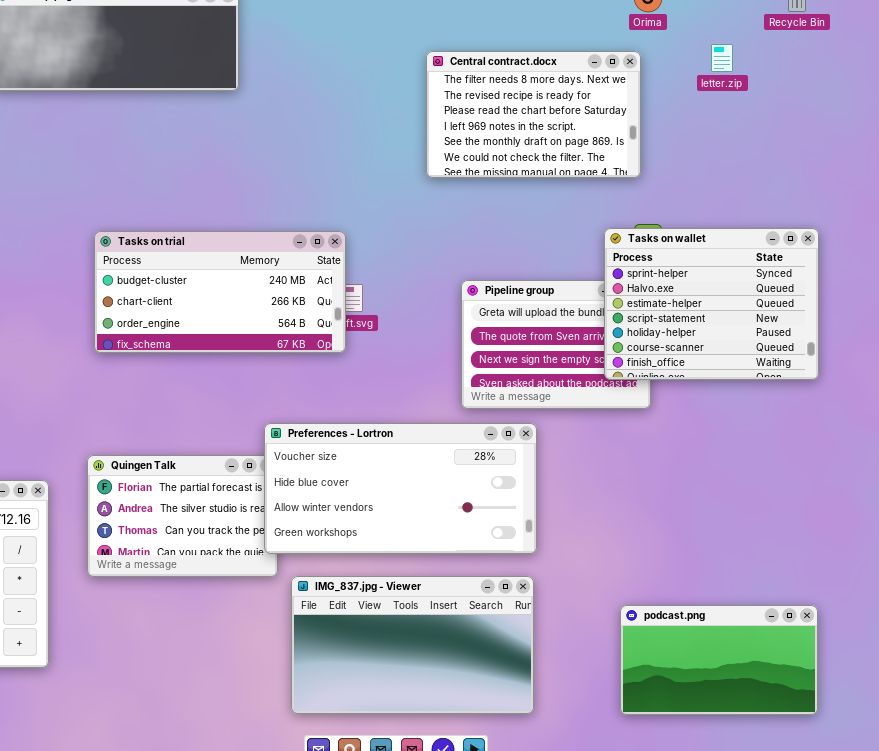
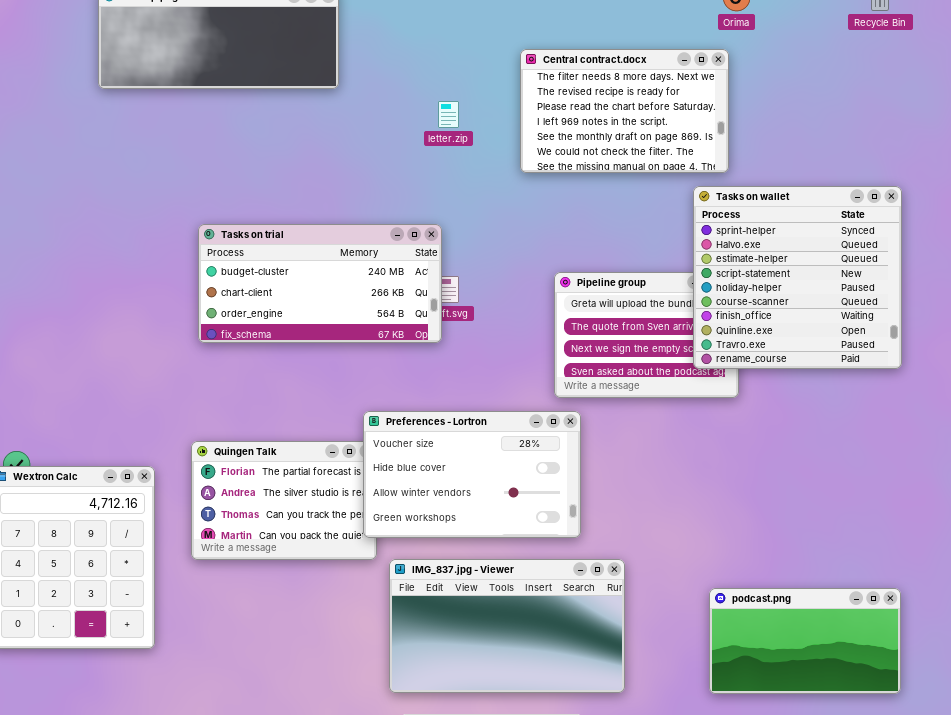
letter.zip: [711,44,733,72] -> [438,101,459,128], moved
Tasks on wallet: [604,228,819,380] -> [693,186,902,369], resized
Preferences - Lortron: [264,423,537,554] -> [363,411,581,538], resized

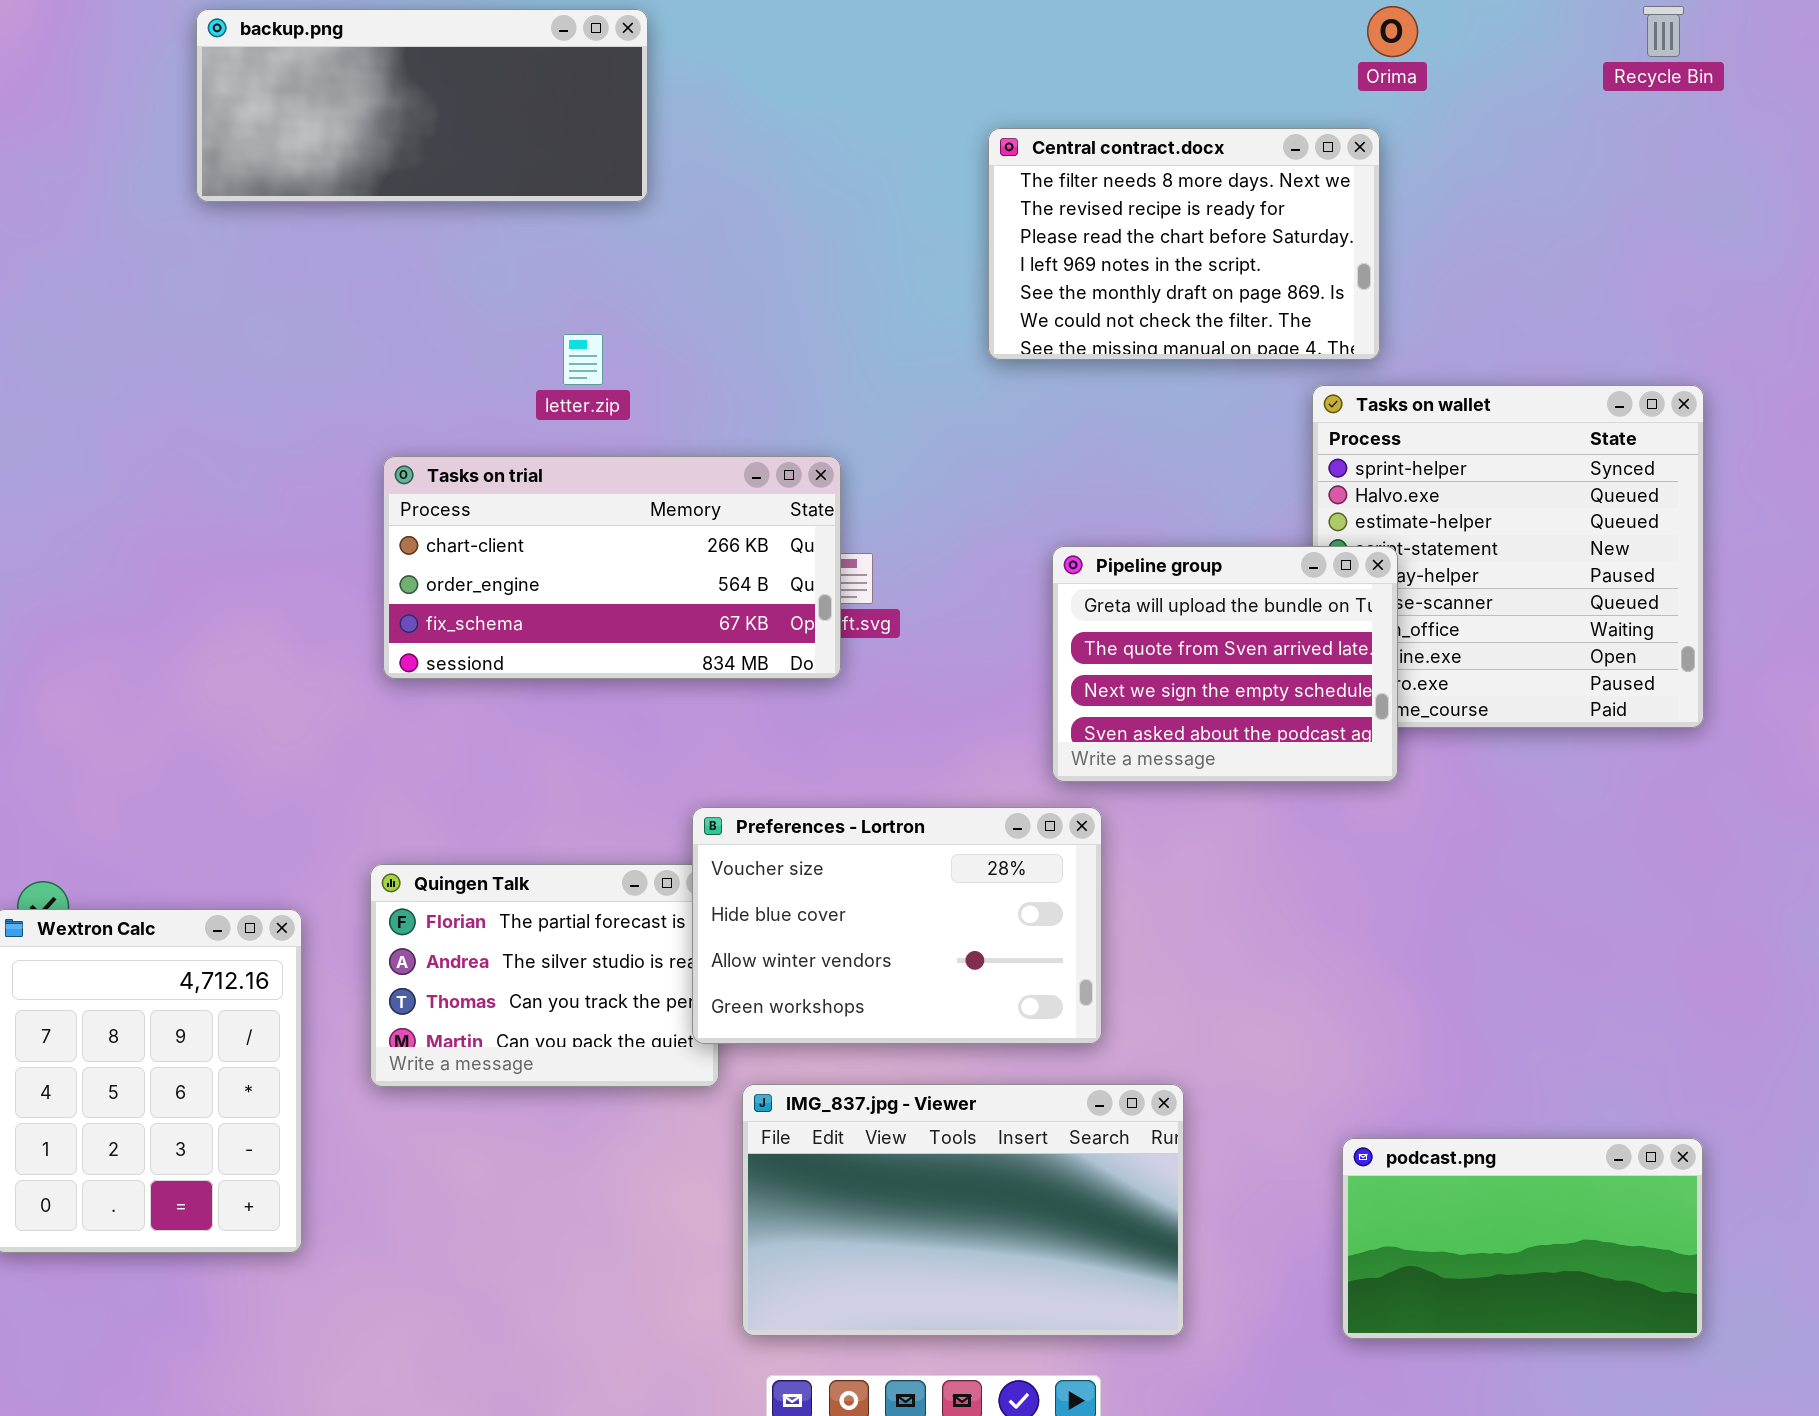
letter.zip: [438,101,459,128] -> [563,334,603,385], moved
Tasks on trial: [198,224,442,343] -> [383,456,841,679], scrolled down 1 row
Pipeline group: [554,272,739,398] -> [1052,546,1398,782], raised

